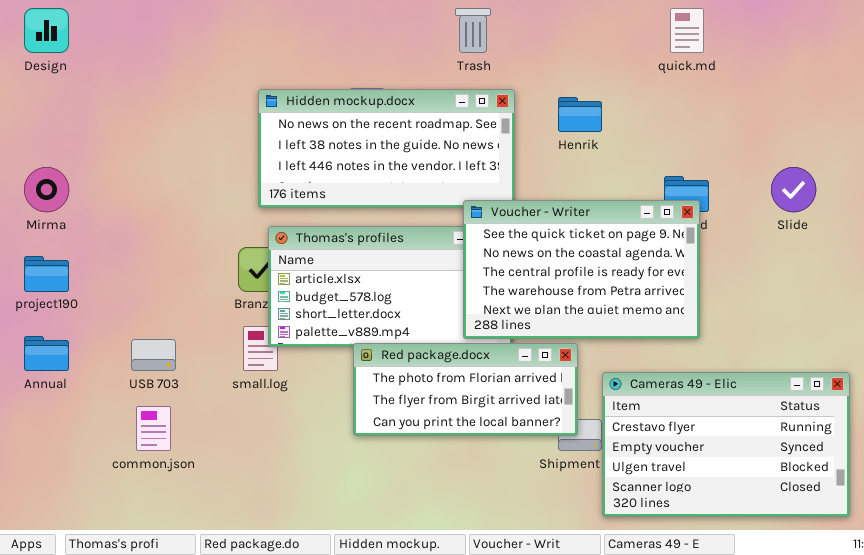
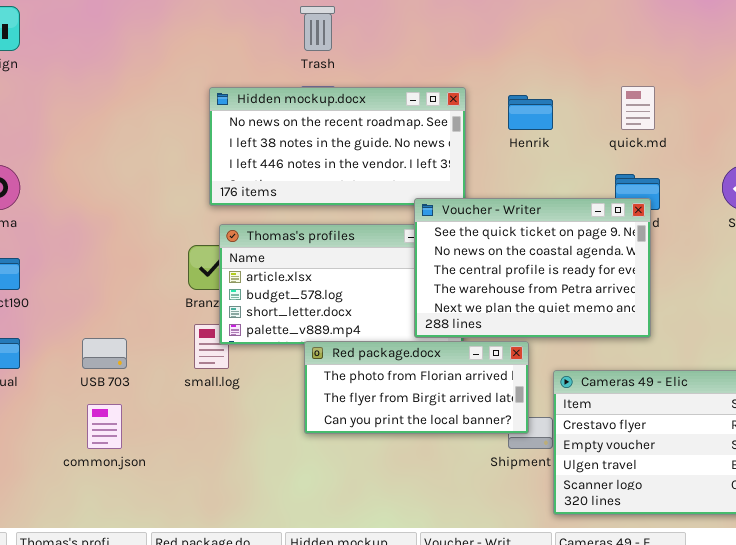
Trash: [455,8,491,53] -> [300,6,335,51], moved
quick.md: [670,8,704,53] -> [621,86,655,130], moved

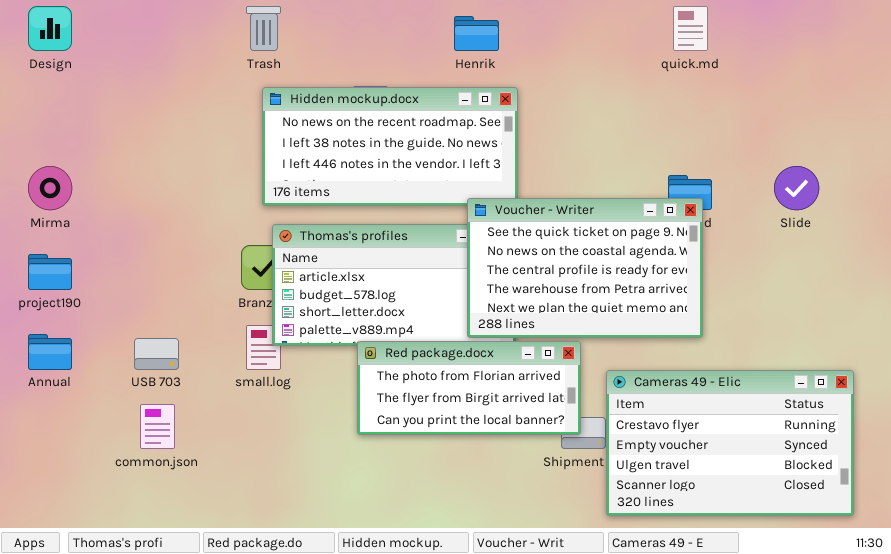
Trash: [300,6,335,51] -> [246,6,281,51], moved
quick.md: [621,86,655,130] -> [673,6,708,51], moved
Henrik: [508,95,553,130] -> [454,16,499,51], moved

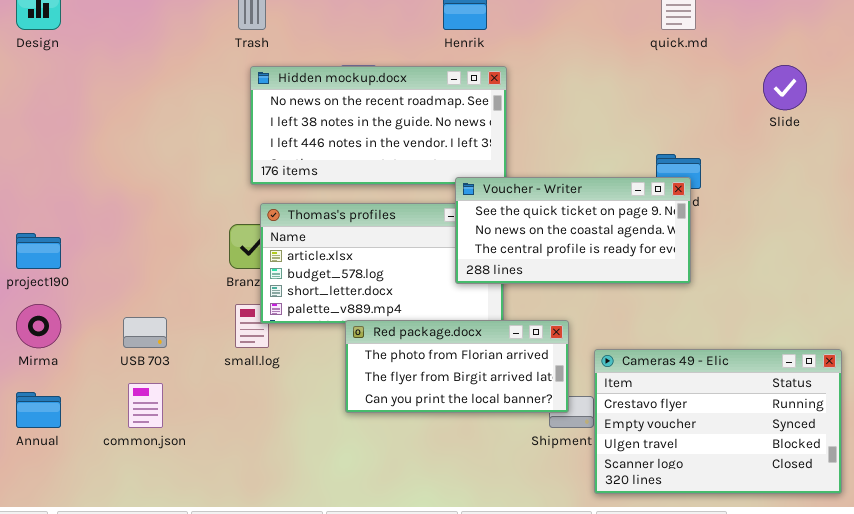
Mirma: [28,166,72,210] -> [16,304,61,348], moved
Slide: [774,166,819,210] -> [763,65,807,110], moved
Voucher - Writer: [467,198,703,338] -> [455,177,691,284], resized
Annual: [28,334,72,370] -> [16,392,61,428], moved

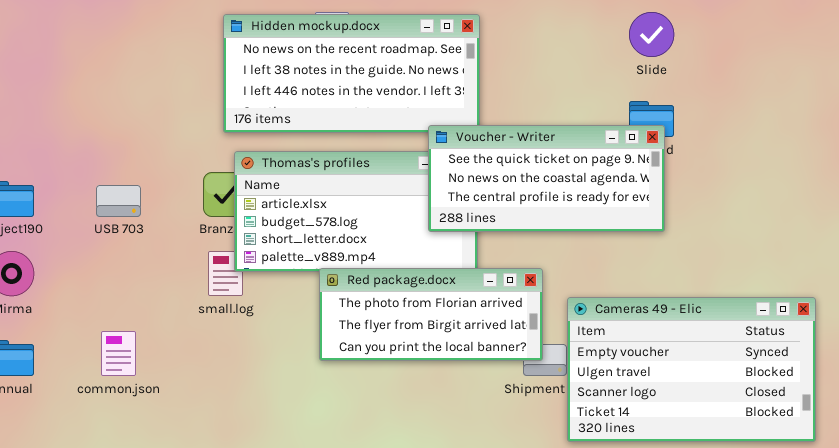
Slide: [763,65,807,110] -> [629,12,674,57], moved
USB 703: [123,317,167,348] -> [96,185,141,217], moved
Cameras 49 - Elic: [594,349,842,494] -> [567,297,816,442], scrolled down 1 row

